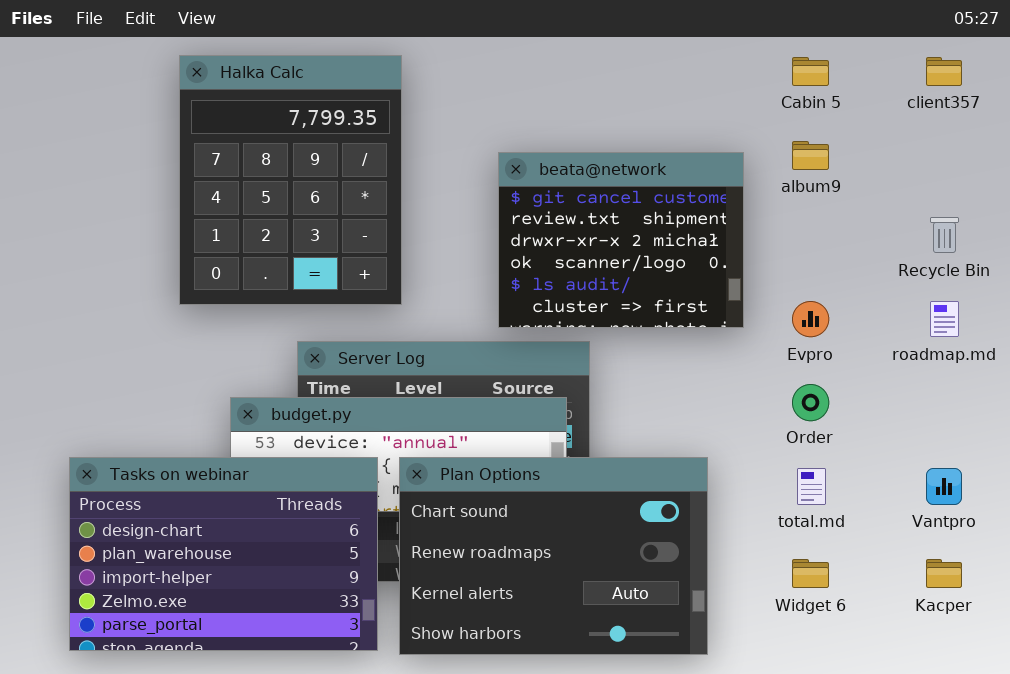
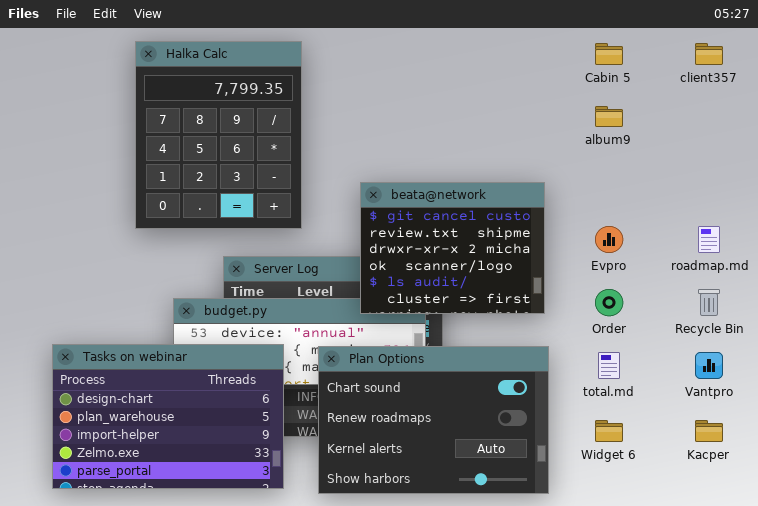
beata@network: [498,152,744,328] -> [360,182,545,314], moved
Recycle Bin: [930,217,959,253] -> [698,289,720,316], moved
Plan Options: [399,457,708,655] -> [318,346,549,494], moved

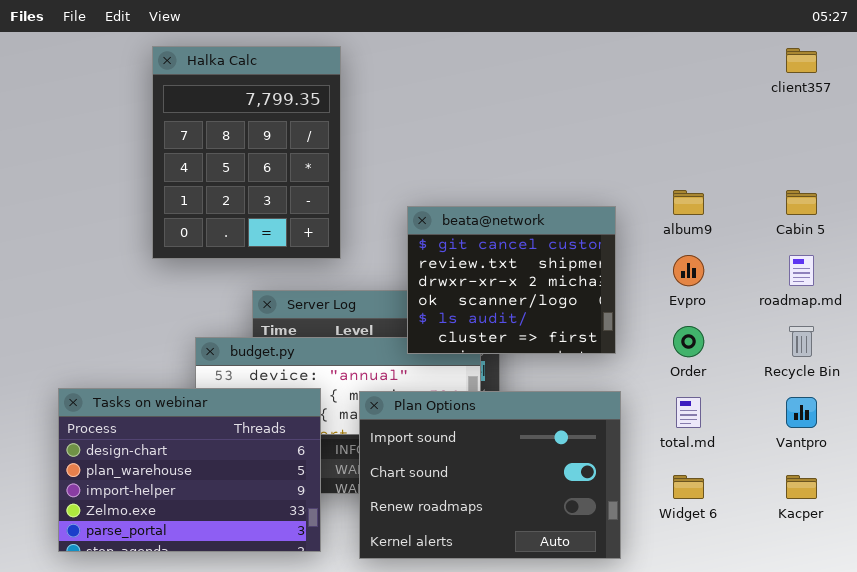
Cabin 5: [595,43,623,65] -> [786,190,817,215], moved
album9: [595,106,623,127] -> [673,190,704,215], moved
Plan Options: [318,346,549,494] -> [359,391,621,559], scrolled up 1 row

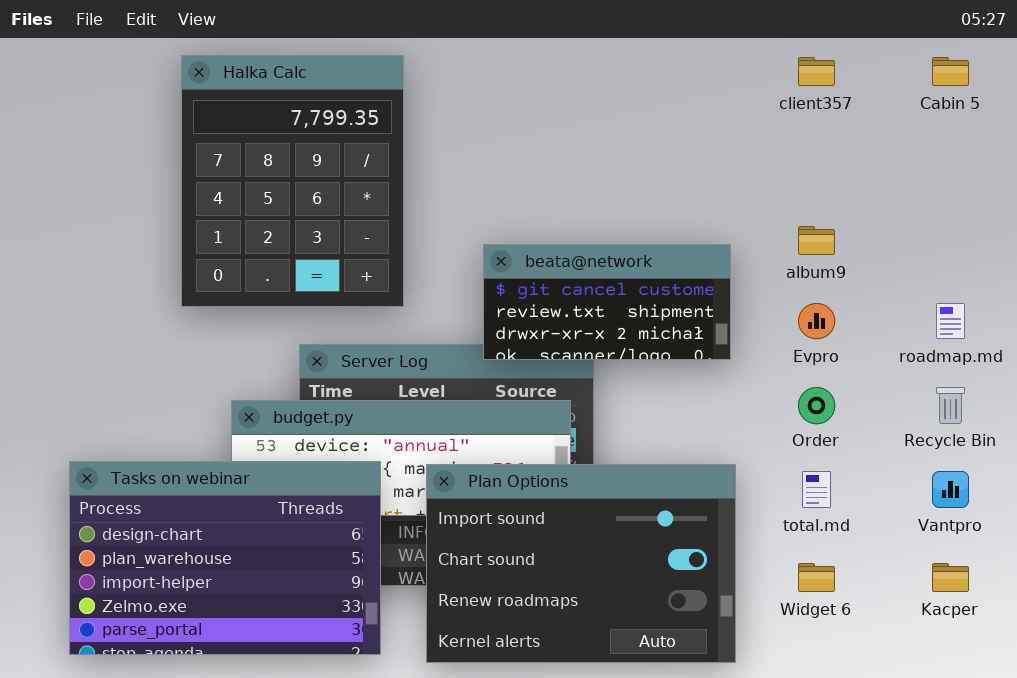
client357: [786,48,817,73] -> [798,57,835,86], moved
Cabin 5: [786,190,817,215] -> [932,57,969,86], moved
beata@network: [407,206,616,354] -> [483,244,731,360], resized

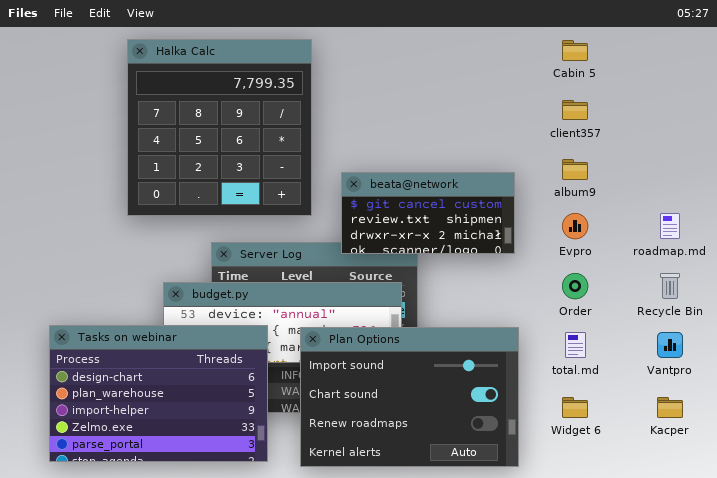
Halka Calc: [181,55,404,307] -> [127,39,312,216], resized
client357: [798,57,835,86] -> [562,100,588,120], moved
Cabin 5: [932,57,969,86] -> [562,40,588,61], moved

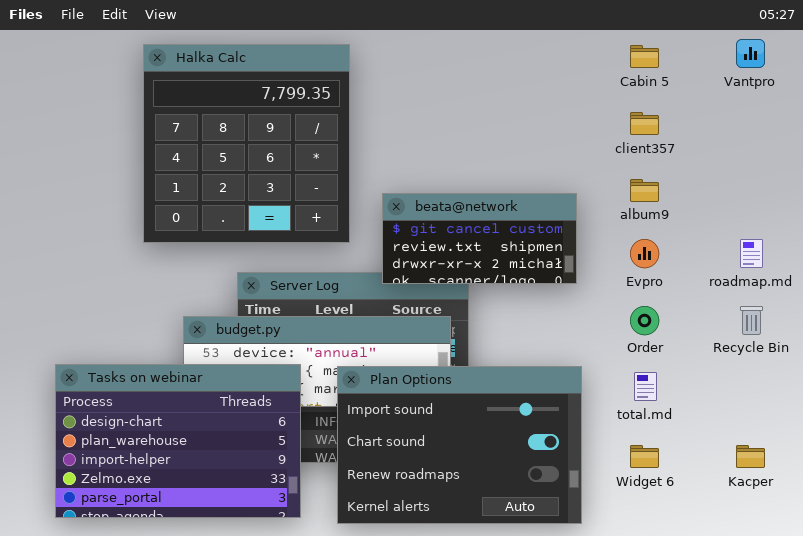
Vantpro: [657,332,683,358] -> [736,39,765,68], moved

